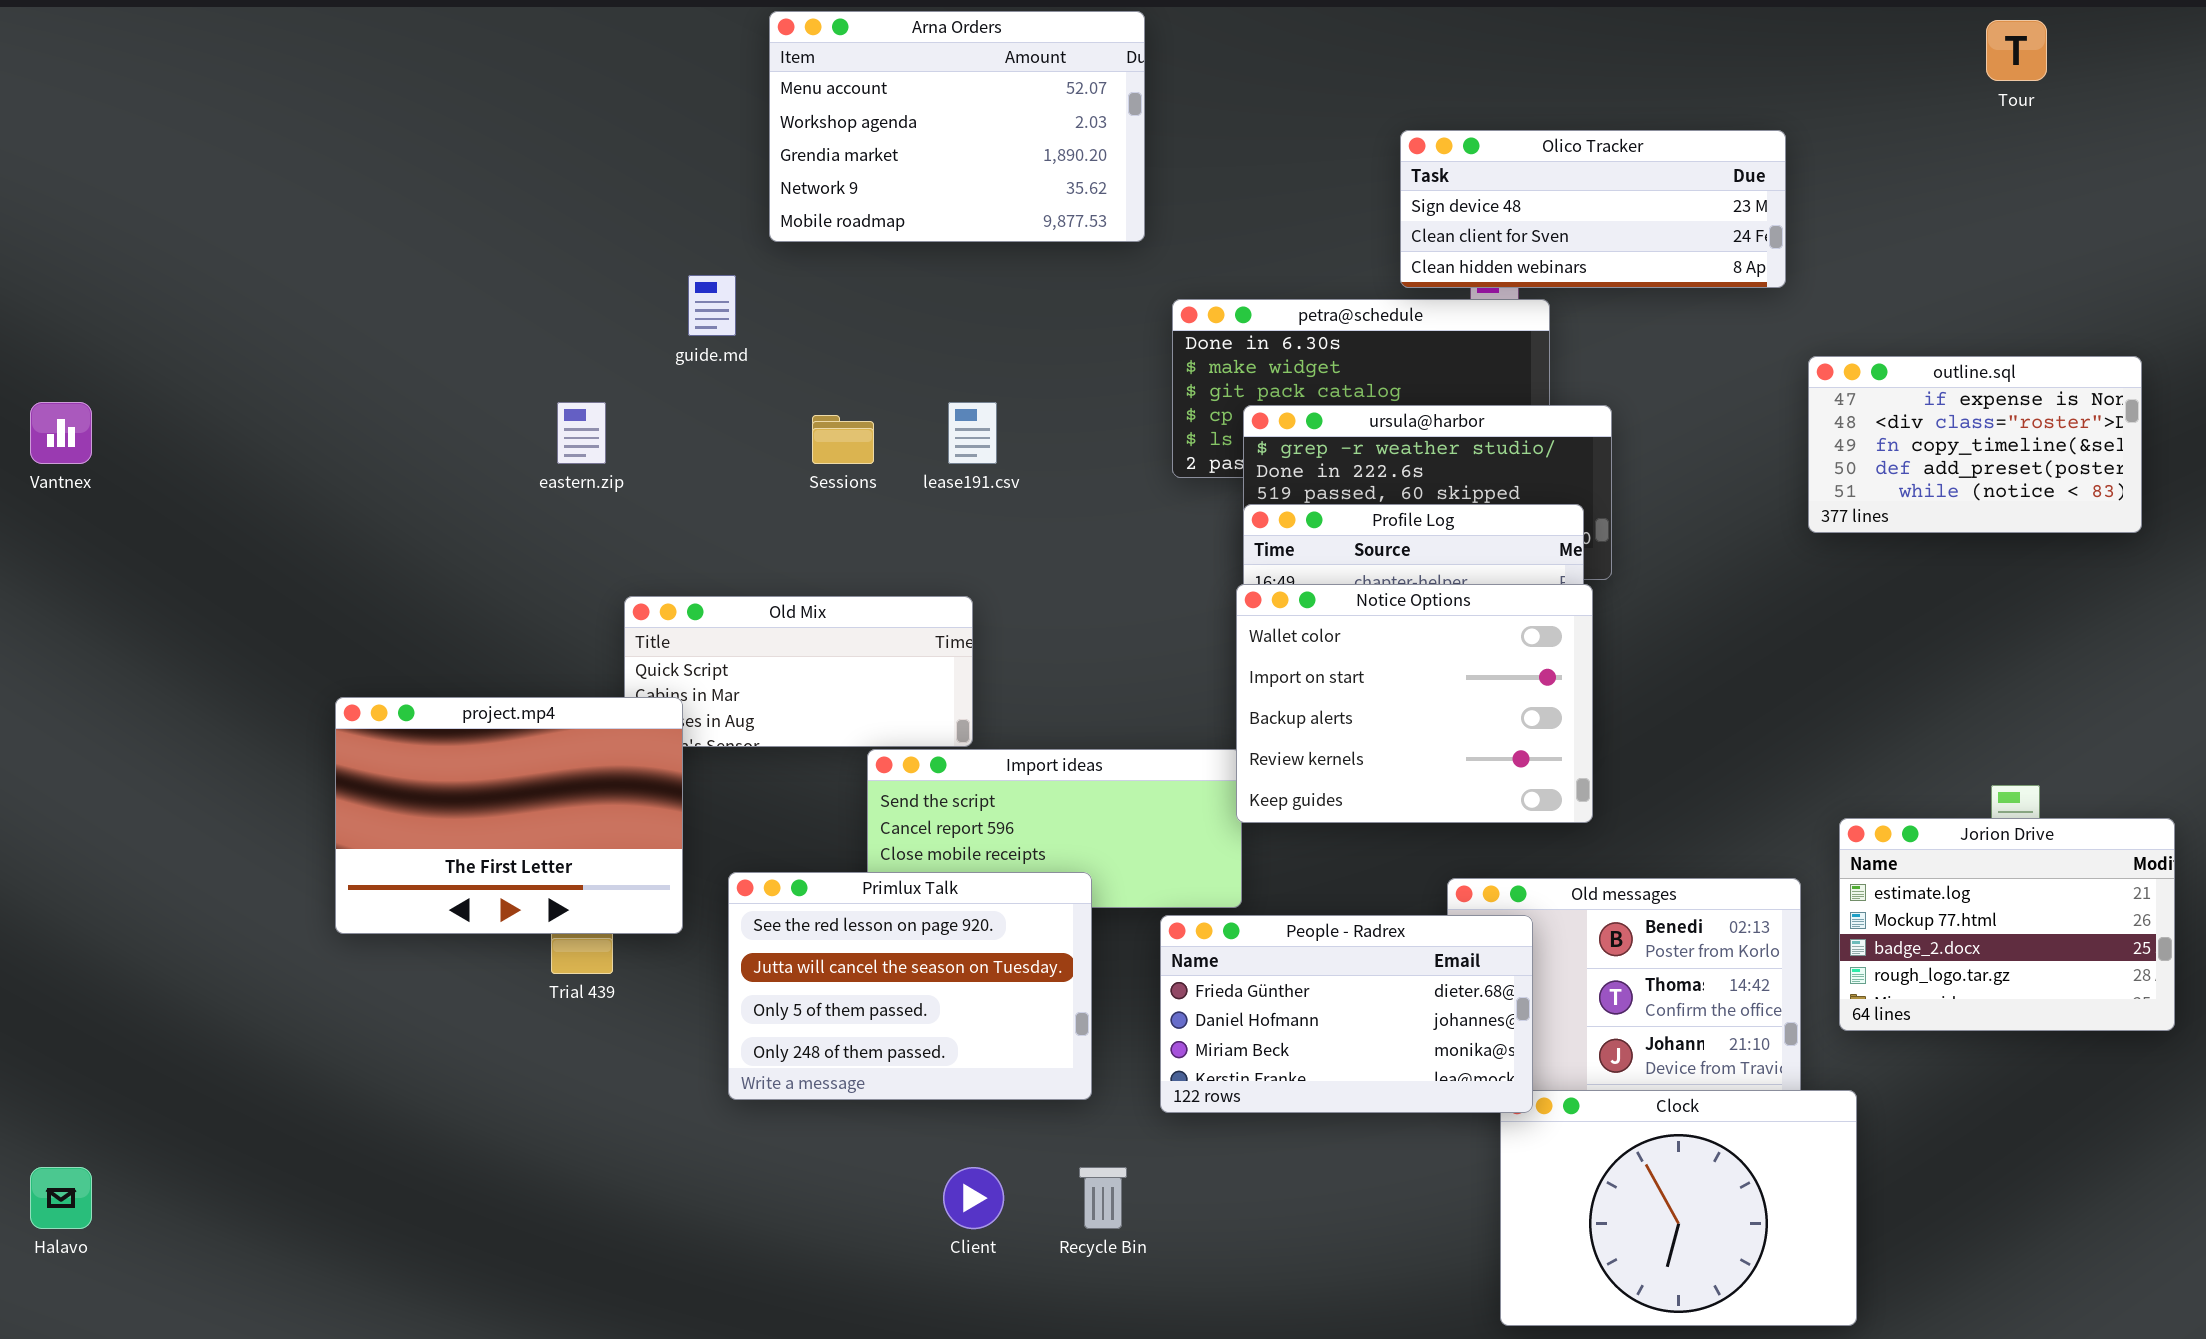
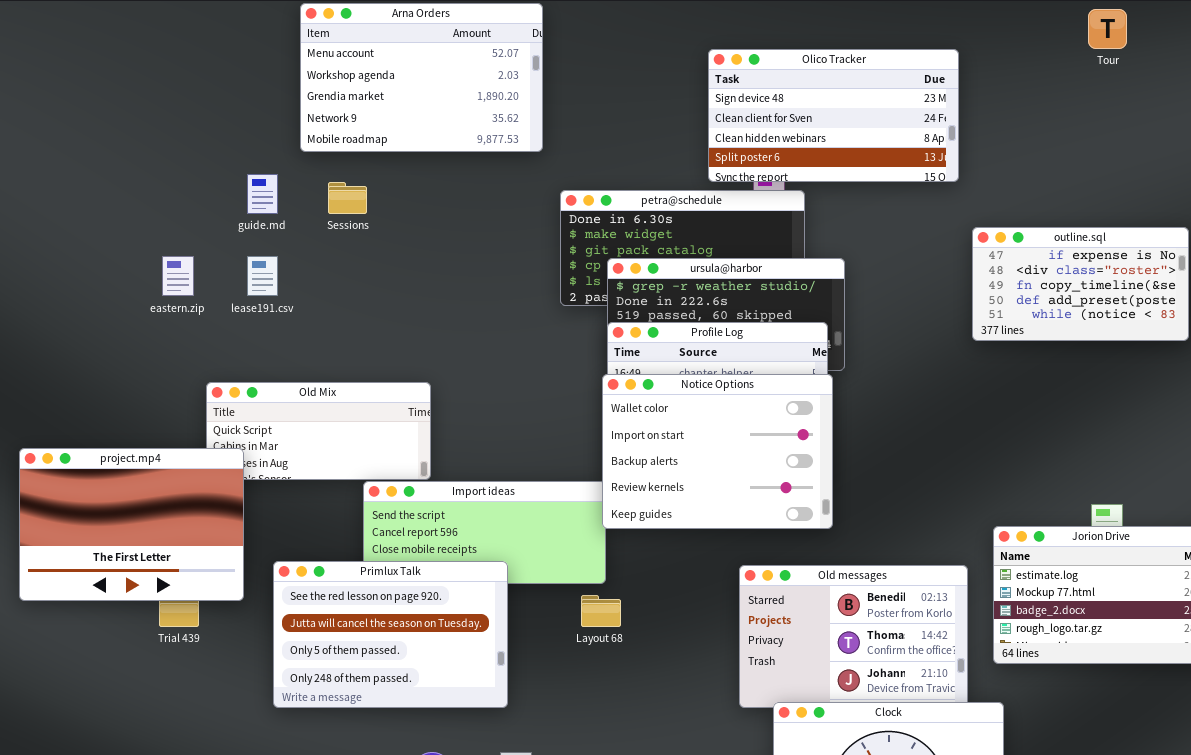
Olico Tracker: [1400,130,1786,288] -> [708,49,959,182], resized
lease191.csv: [948,402,997,464] -> [247,256,278,296], moved
Sessions: [812,415,874,464] -> [328,182,367,214], moved
People - Radrex: [1160,915,1533,1113] -> none, closed

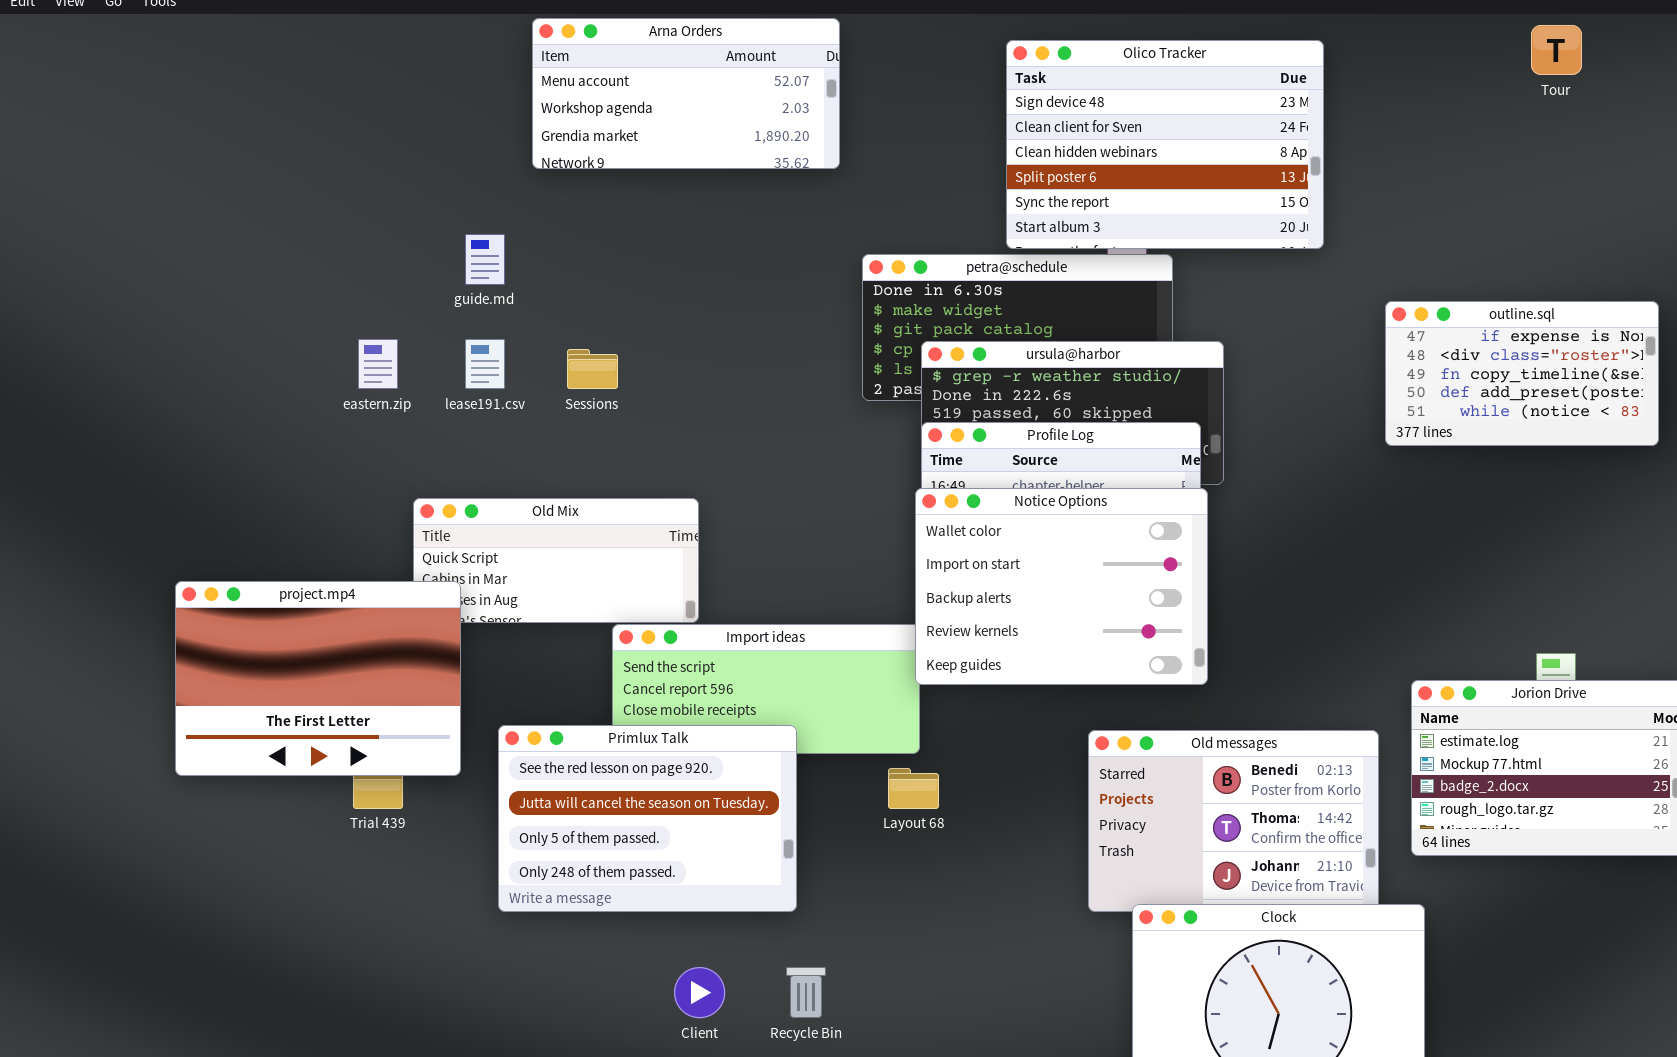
Arna Orders: [300,3,543,152] -> [532,18,840,169], resized
Olico Tracker: [708,49,959,182] -> [1006,40,1324,249], moved, resized
Sessions: [328,182,367,214] -> [567,349,618,389], moved

